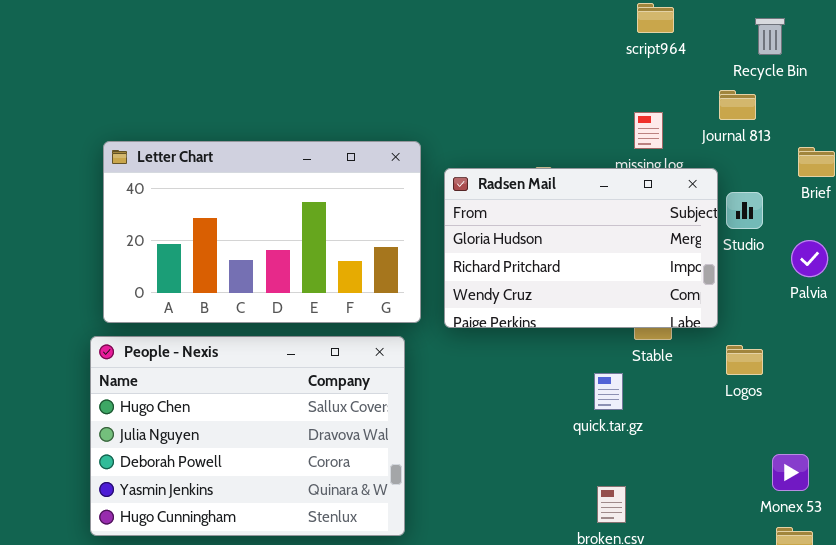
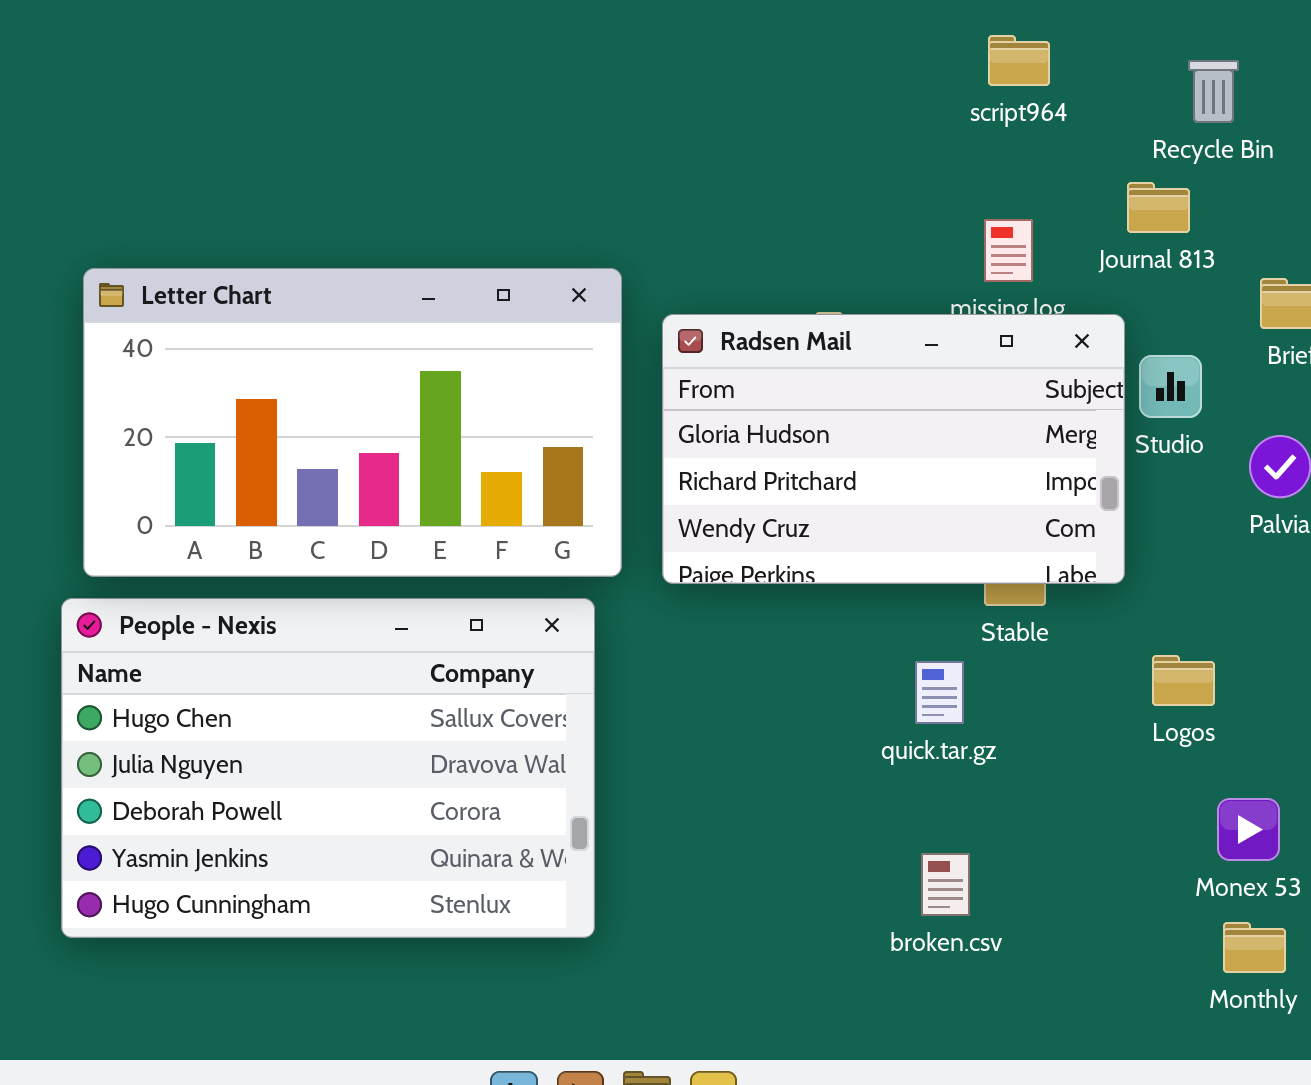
Logos: [726,345,763,375] -> [1152,655,1215,706], moved

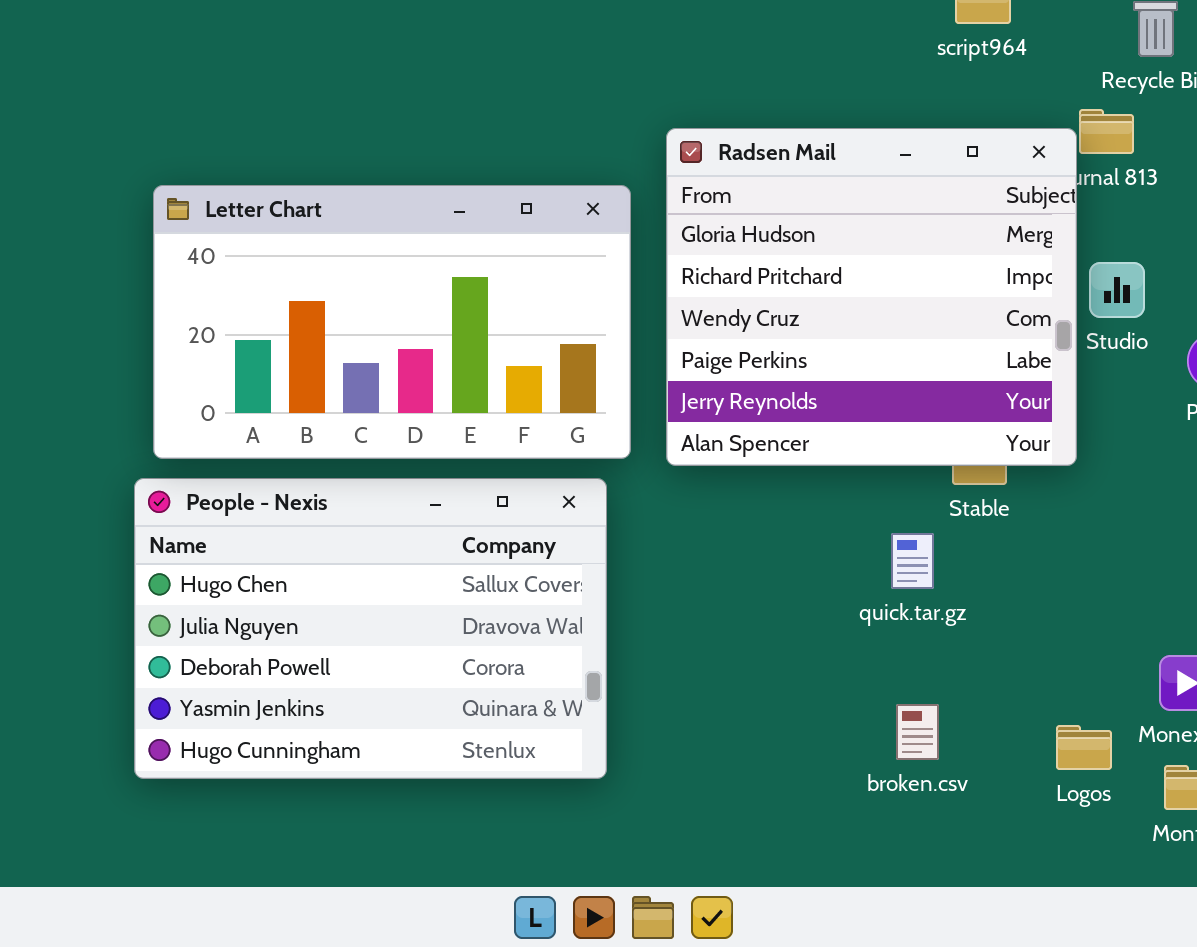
Radsen Mail: [662,314,1125,584] -> [666,128,1077,466], resized
Logos: [1152,655,1215,706] -> [1056,725,1112,770], moved

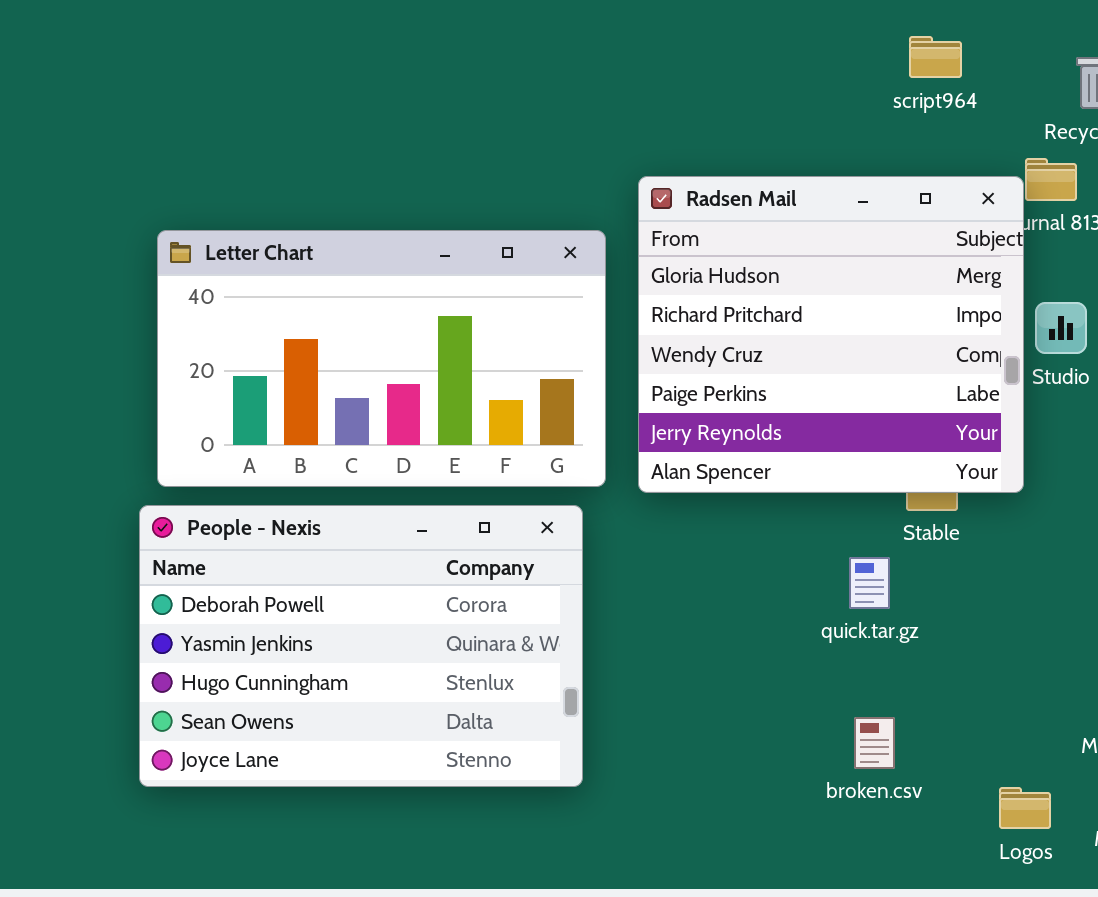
People - Nexis: [134,478,607,779] -> [139,505,583,787], scrolled down 2 rows
Logos: [1056,725,1112,770] -> [999,787,1051,829], moved

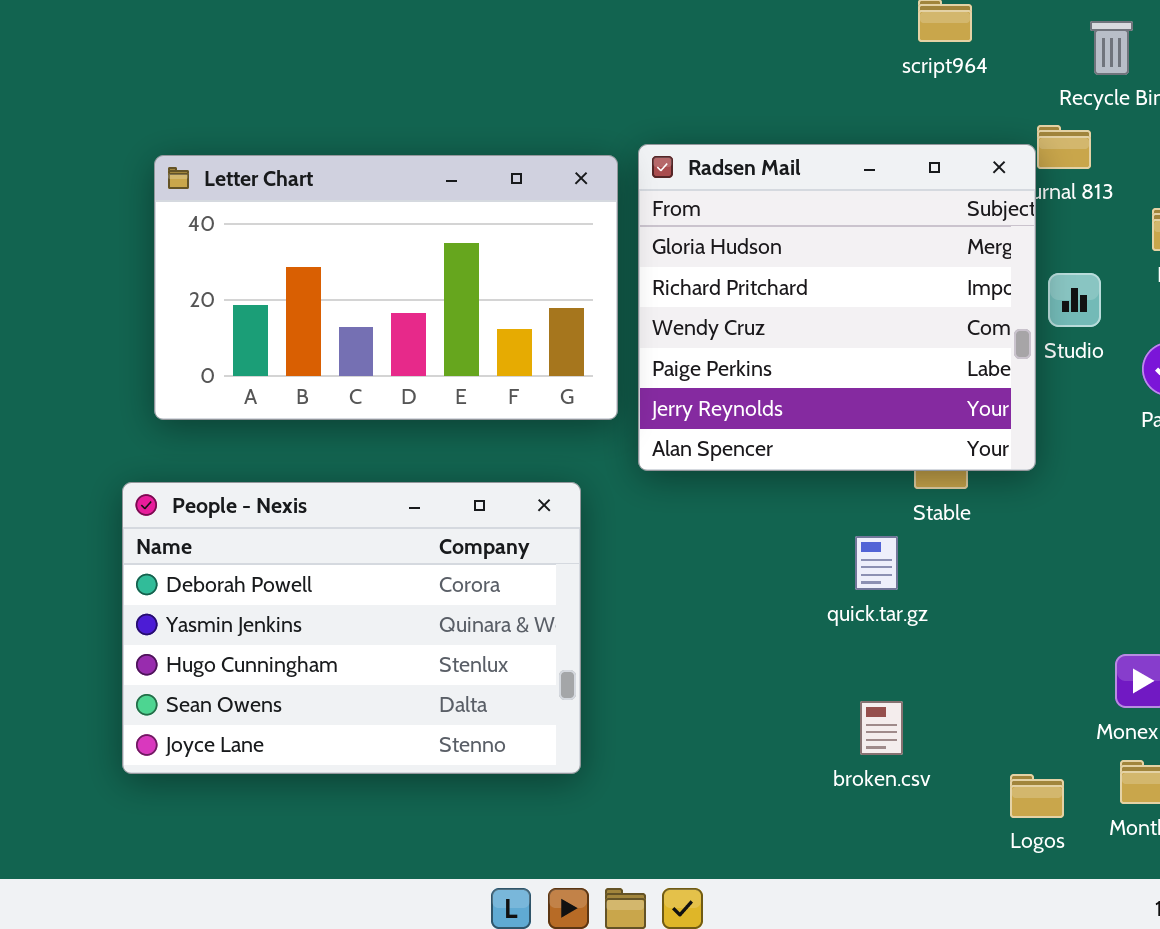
Letter Chart: [157,230,606,487] -> [154,155,618,420], moved

